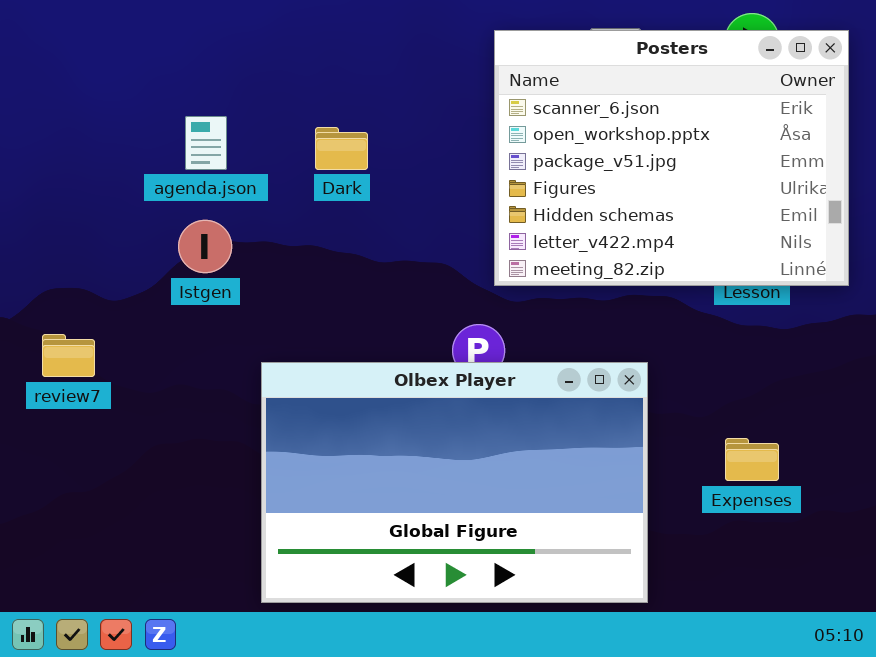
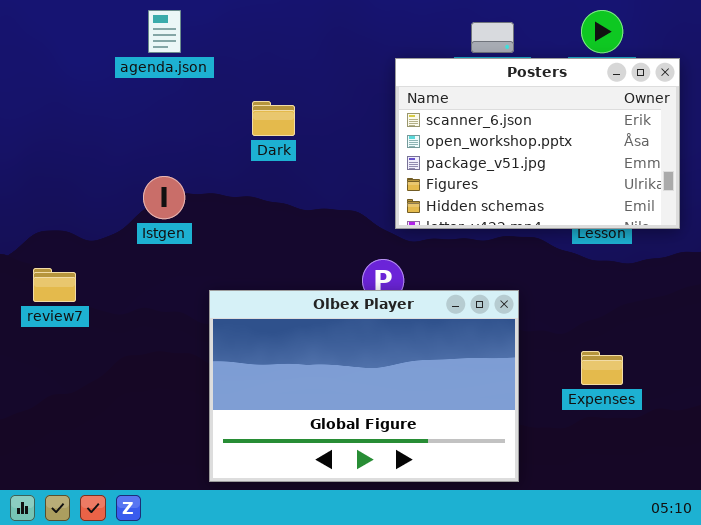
Posters: [494,30,849,286] -> [395,58,680,229], resized
agenda.json: [185,116,227,170] -> [148,10,181,53], moved

